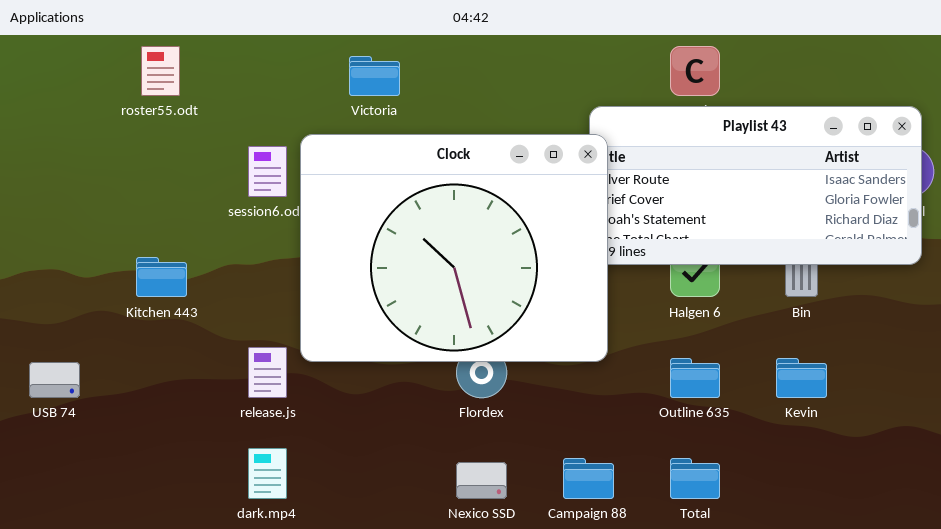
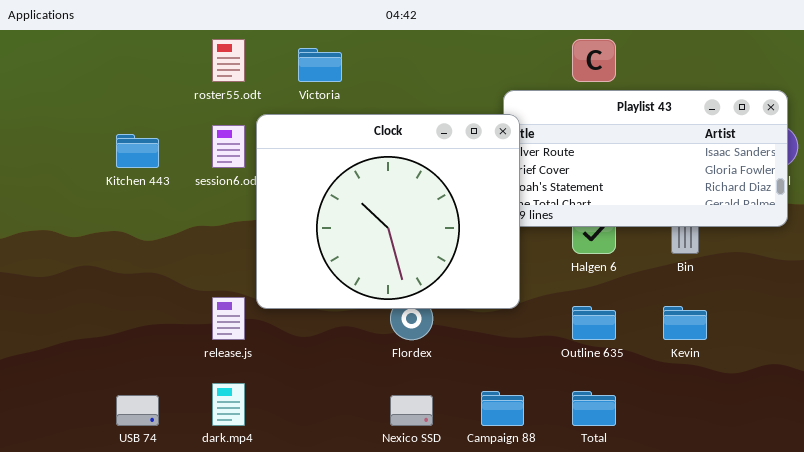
roster55.odt: [141,46,180,96] -> [212,39,245,82], moved
Kitchen 443: [136,257,187,297] -> [116,134,159,168], moved
USB 74: [29,362,80,398] -> [116,395,159,426], moved

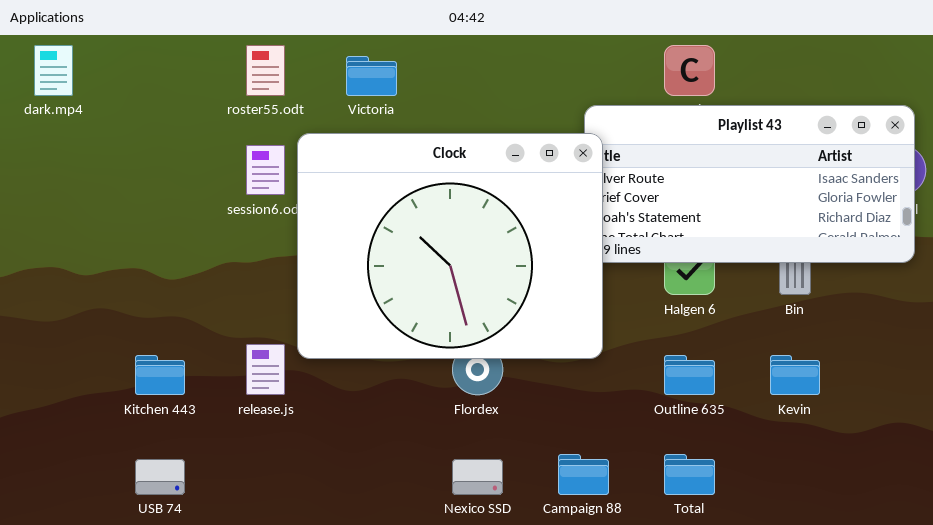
Kitchen 443: [116,134,159,168] -> [135,355,185,395], moved
dark.mp4: [212,383,245,426] -> [34,45,73,96], moved

